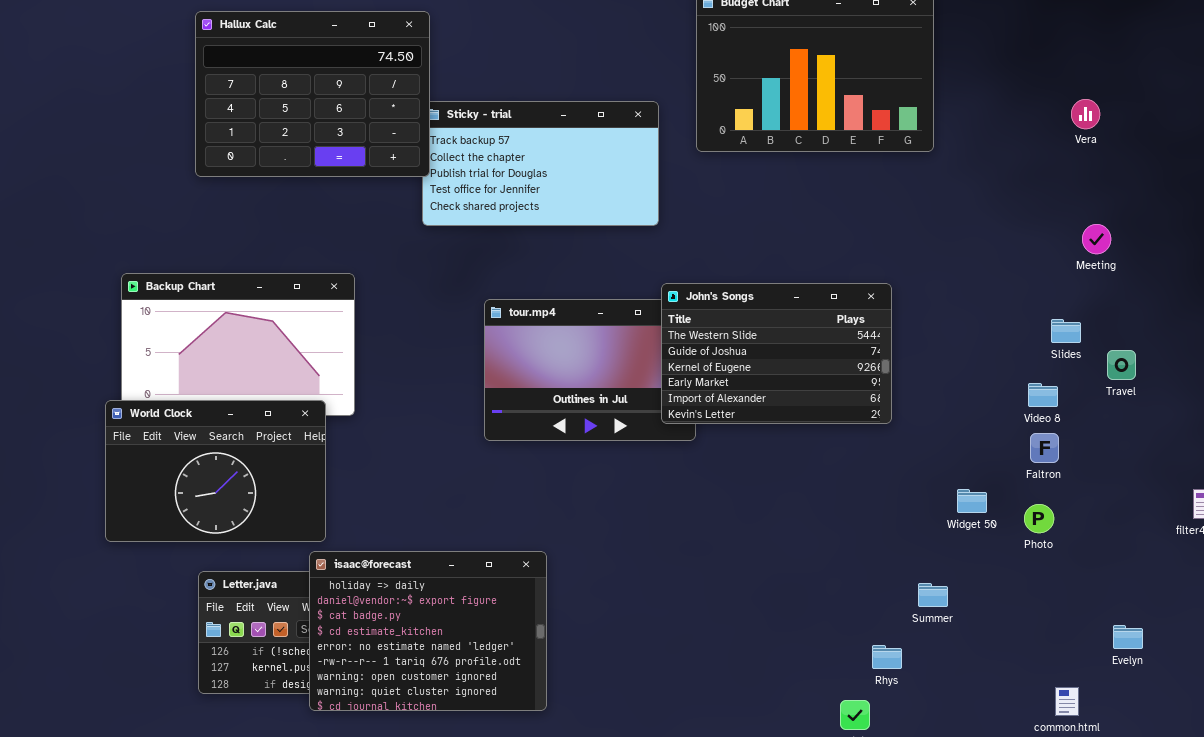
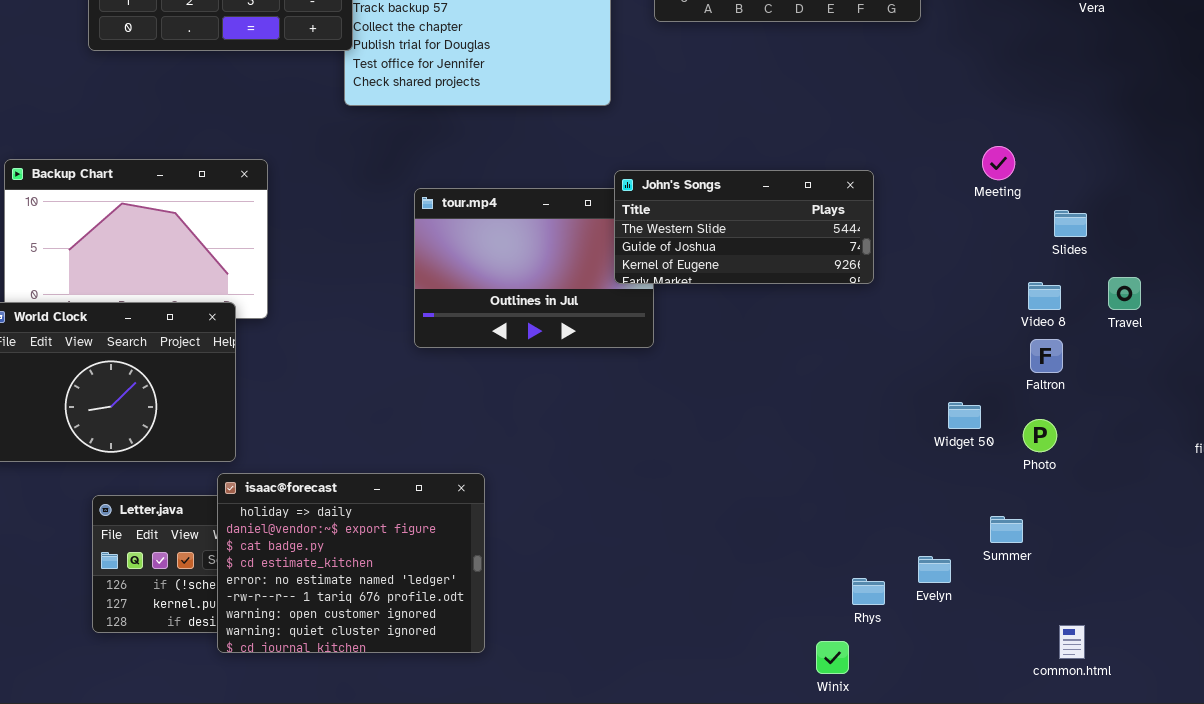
Meeting: [1082,224,1111,254] -> [982,146,1015,180], moved
John's Songs: [661,283,892,424] -> [614,170,874,284], resized
Travel: [1107,350,1136,380] -> [1108,277,1141,310], moved
Summer: [918,583,948,607] -> [990,516,1023,543], moved
Evelyn: [1113,625,1143,649] -> [918,556,951,583], moved

